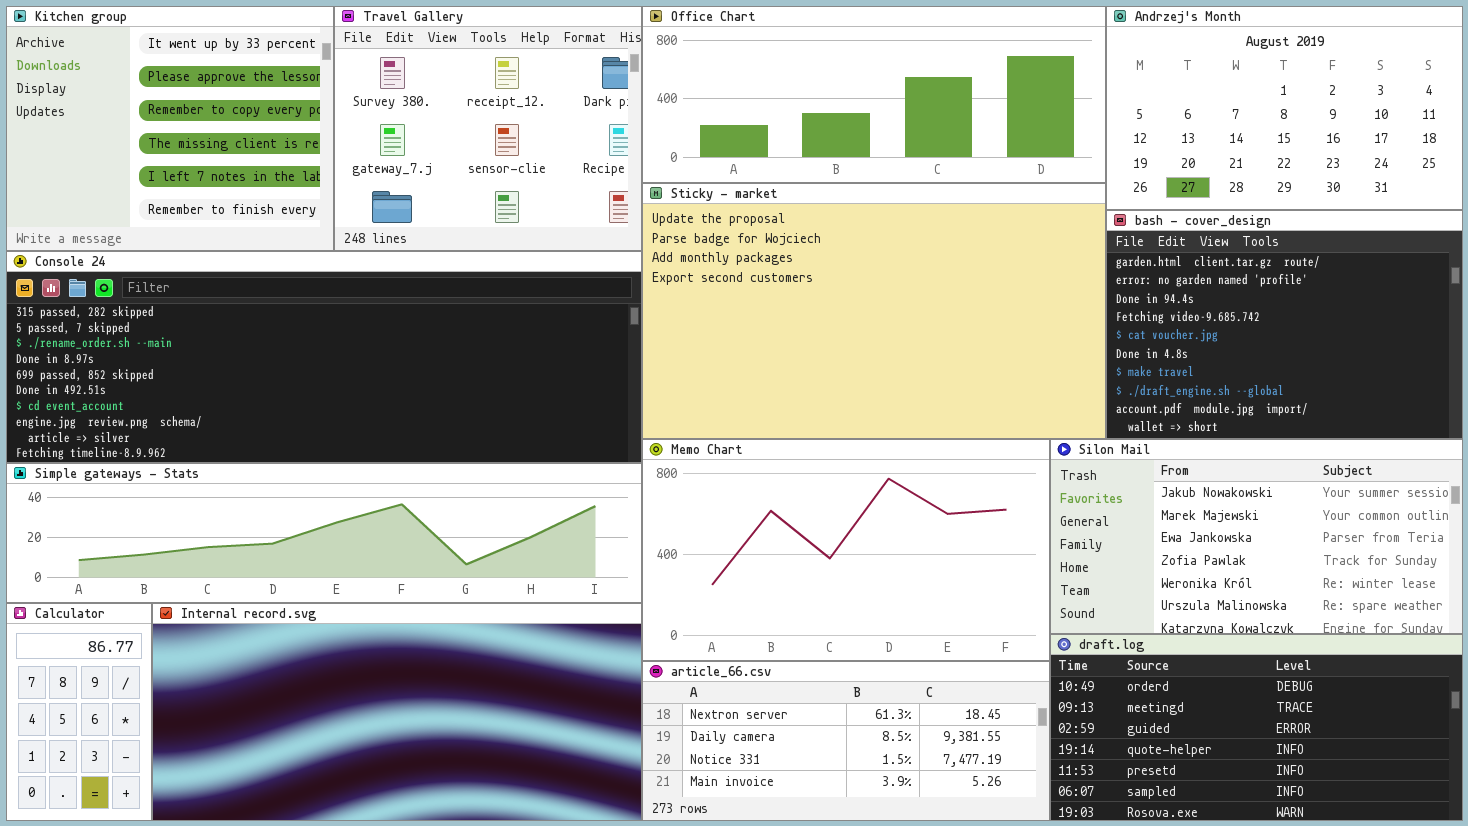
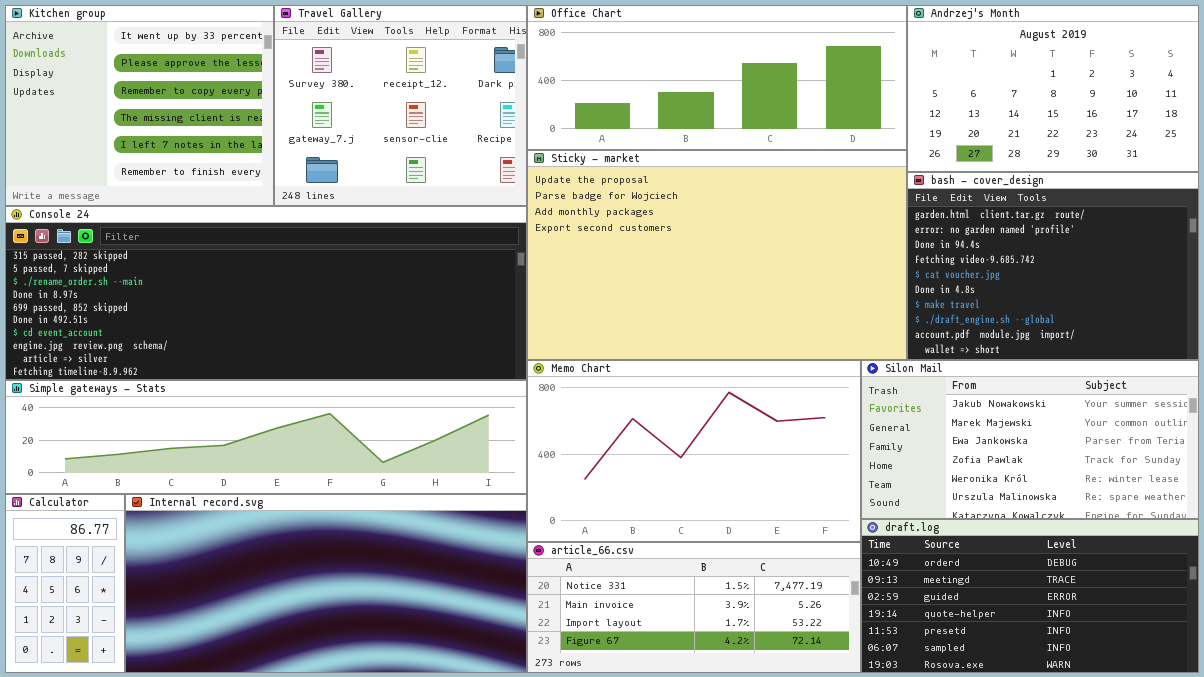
article_66.csv: [642,661,1050,821] -> [527,542,861,673], scrolled down 2 rows

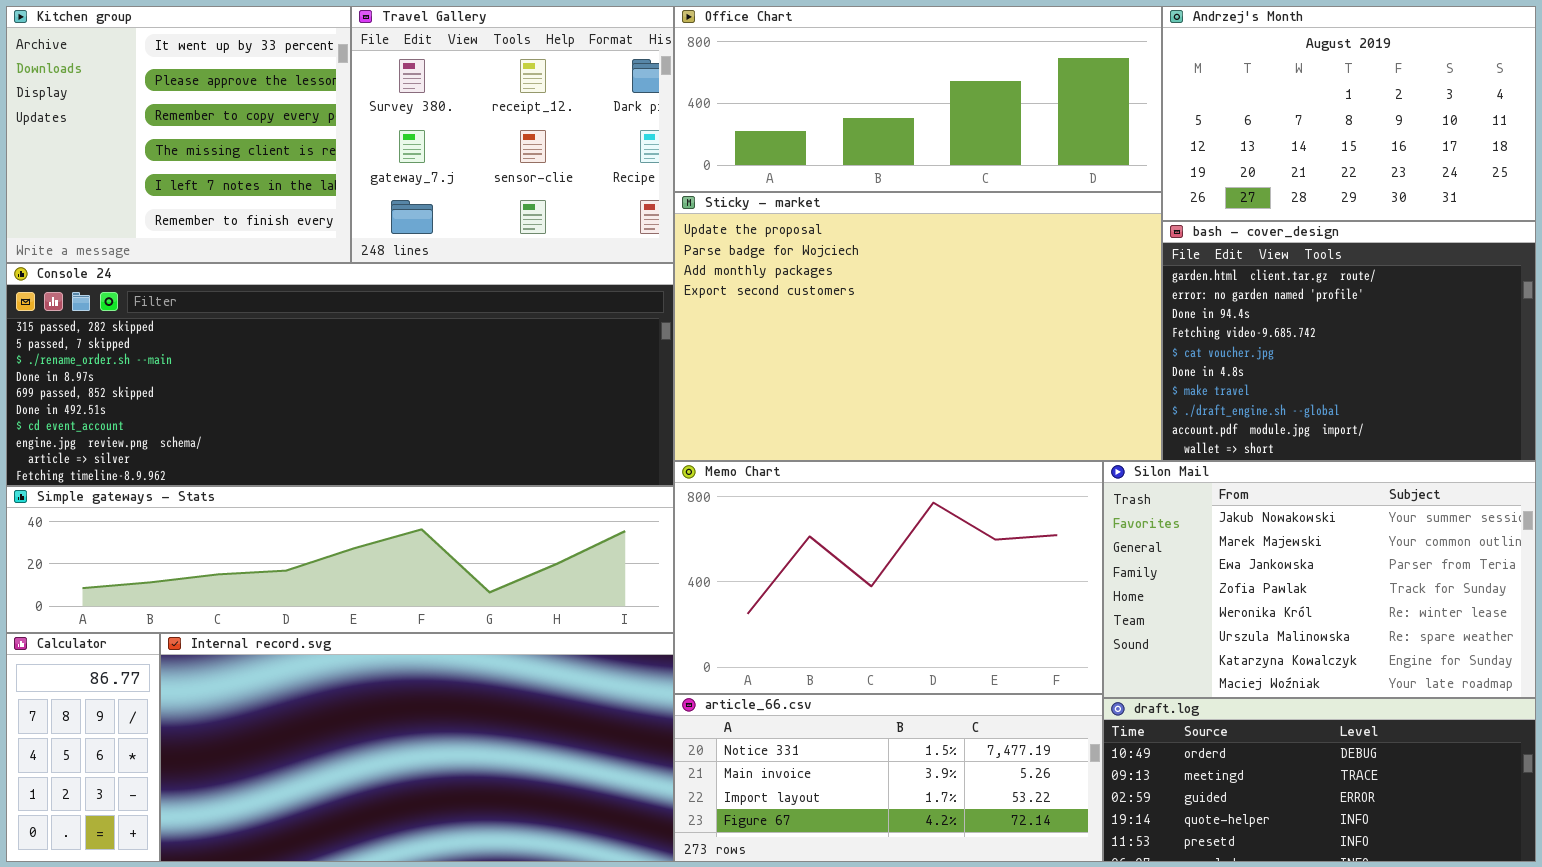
Silon Mail: [861,360,1199,519] -> [1103,461,1536,698], resized
draft.log: [861,519,1199,673] -> [1103,698,1536,862], resized

